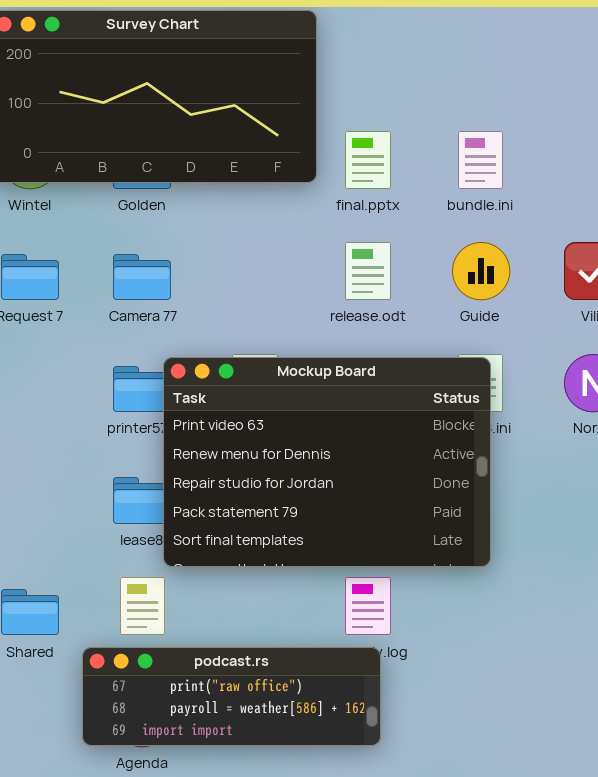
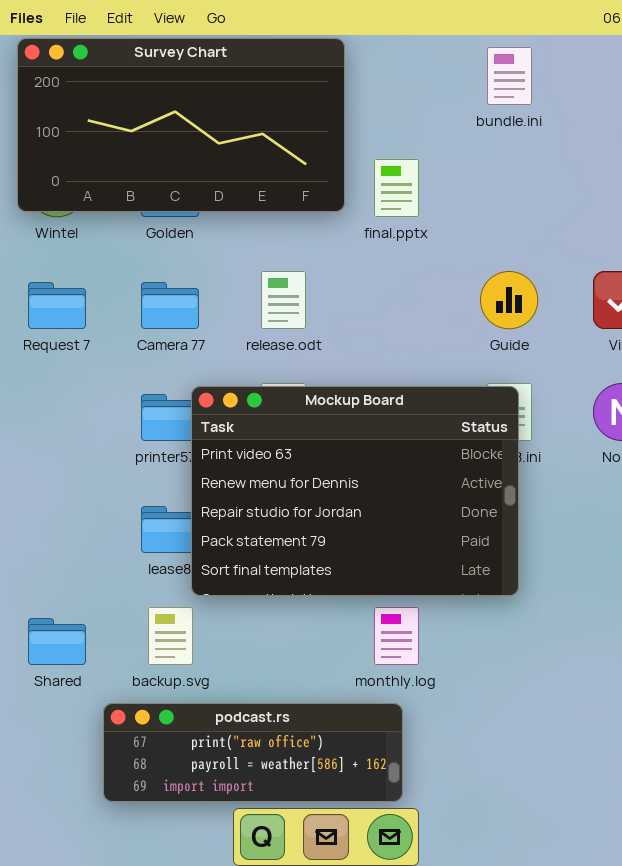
bundle.ini: [458,131,503,189] -> [487,47,532,105], moved
release.odt: [345,242,391,300] -> [261,271,306,329], moved
podcast.rs: [82,647,381,746] -> [103,703,403,802], moved

